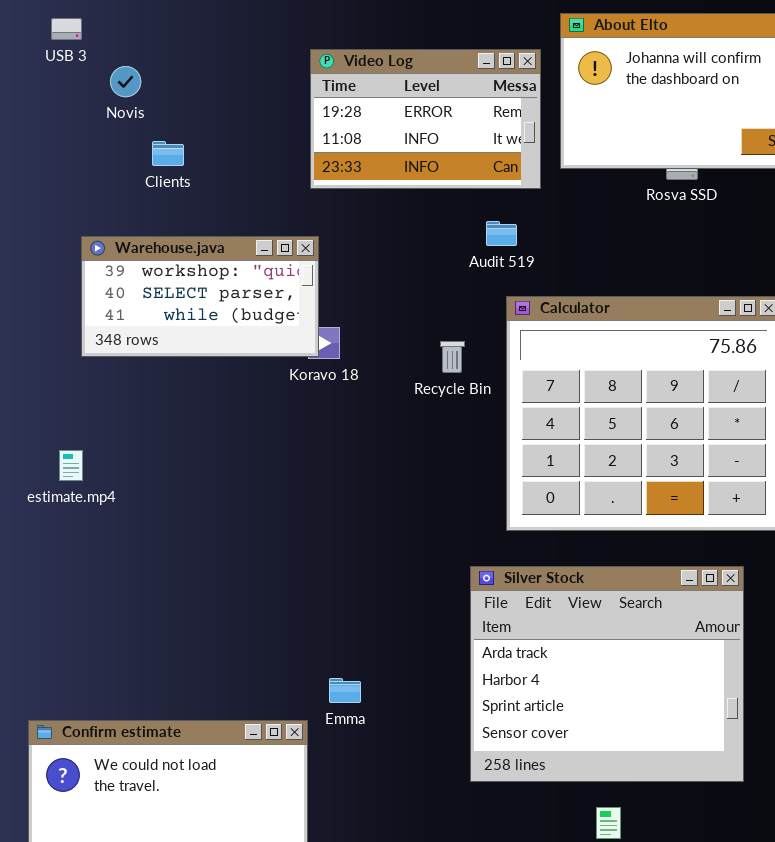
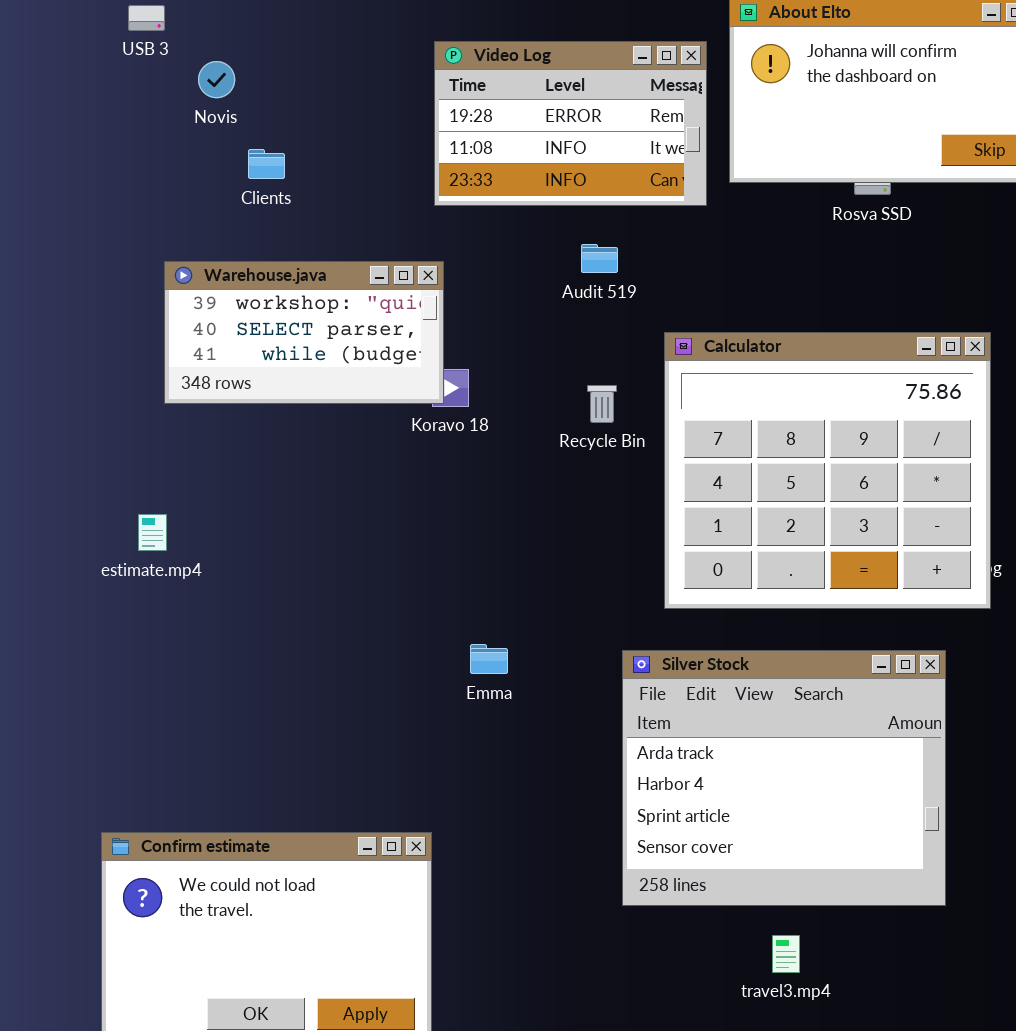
Audit 519: [486,221,517,246] -> [581,244,618,273], moved
Emma: [329,678,361,703] -> [470,644,508,674], moved

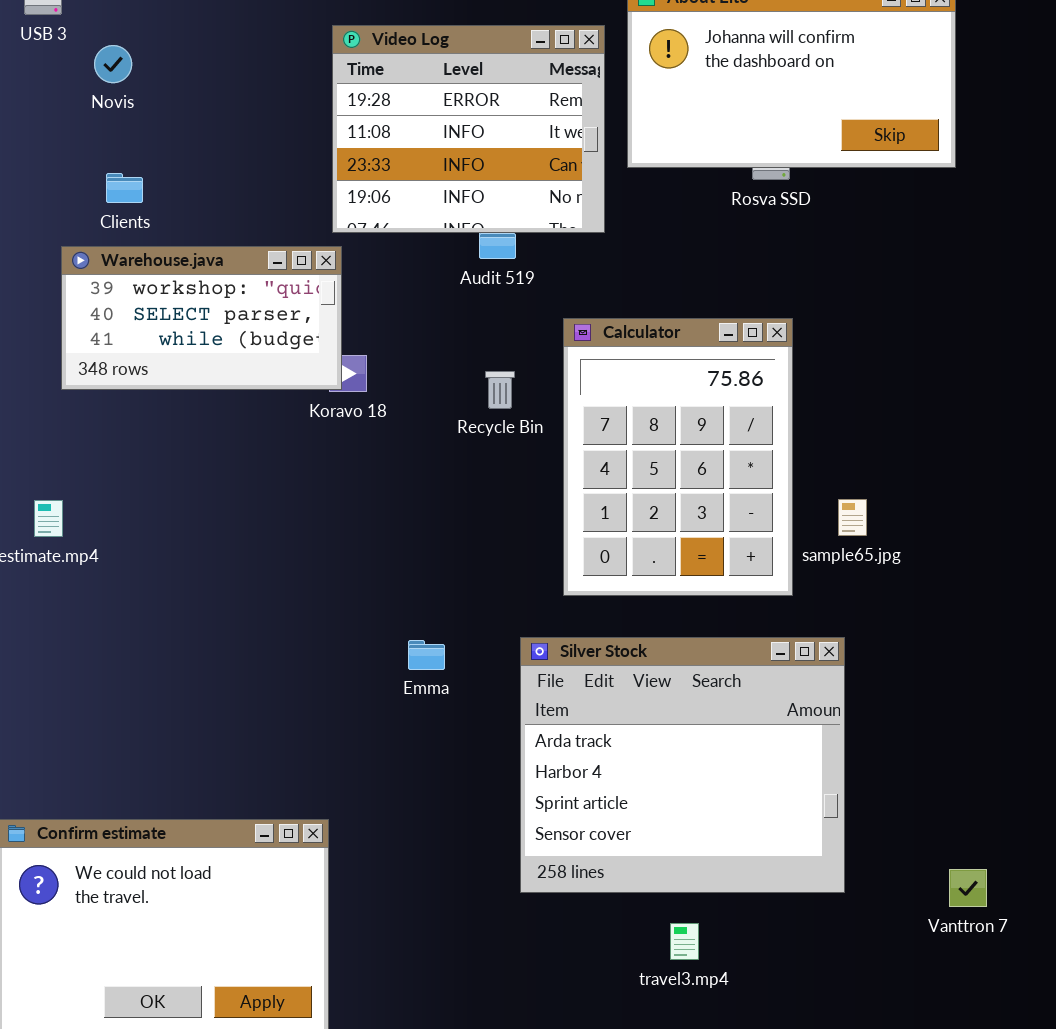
Video Log: [434,41,707,206] -> [332,25,605,233], resized
Clients: [248,149,285,179] -> [106,173,143,203], moved
Calculator: [664,332,991,609] -> [563,318,793,596], resized
Emma: [470,644,508,674] -> [408,640,445,670], moved

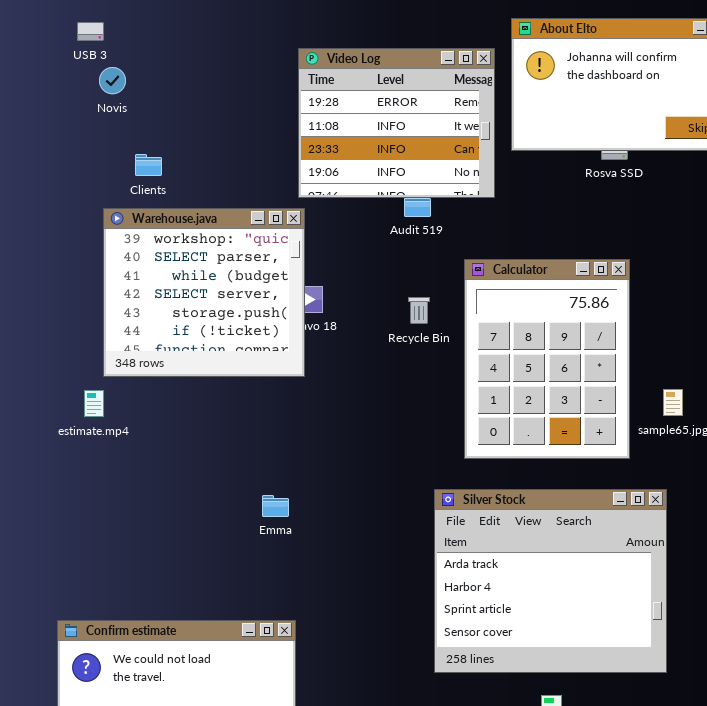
Novis: [94,45,132,83] -> [99,67,126,94], moved
Warehouse.java: [61,246,342,390] -> [103,208,305,377], resized
Emma: [408,640,445,670] -> [262,495,289,517], moved

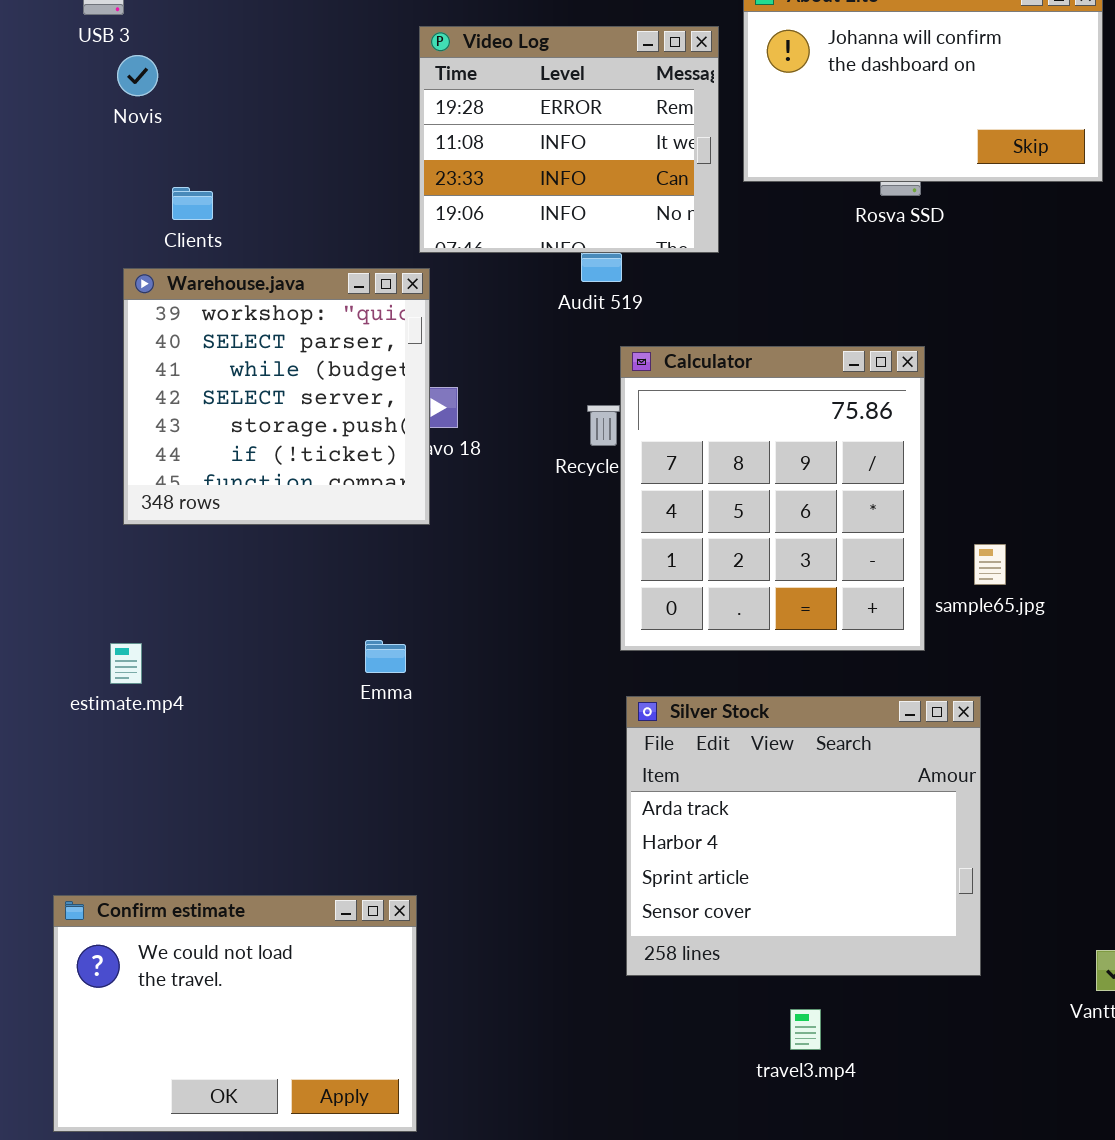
Calculator: [464,259,630,459] -> [620,346,925,651], resized
estimate.mp4: [84,390,104,417] -> [110,643,142,684], moved
Emma: [262,495,289,517] -> [365,640,406,673], moved

